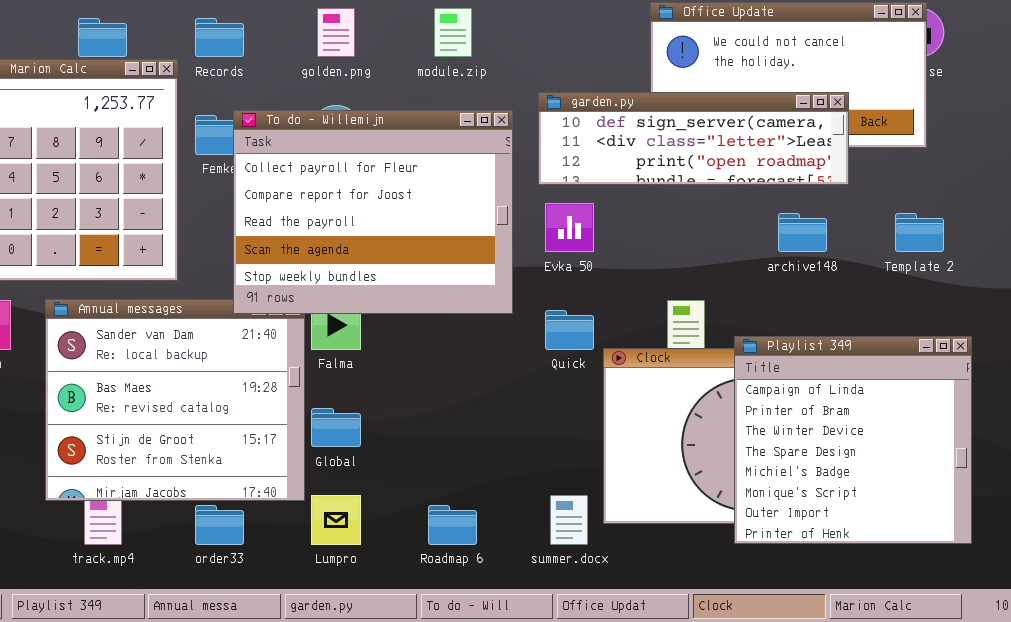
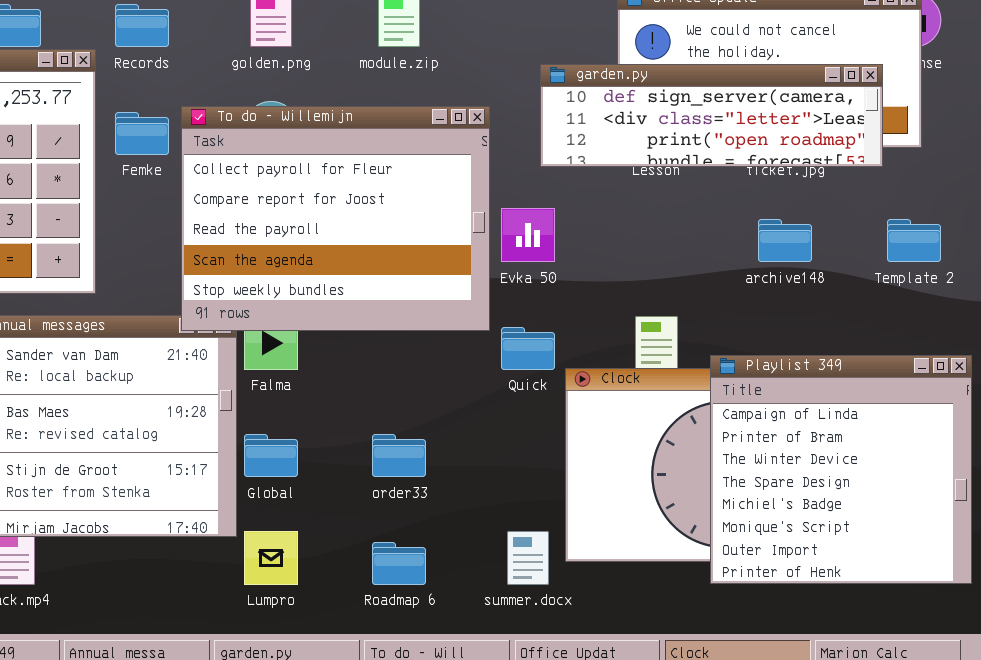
garden.py: [538,92,849,185] -> [540,64,883,167], moved
To do - Willemijn: [233,110,513,314] -> [181,106,490,331], moved
order33: [195,505,244,545] -> [372,434,426,477], moved

